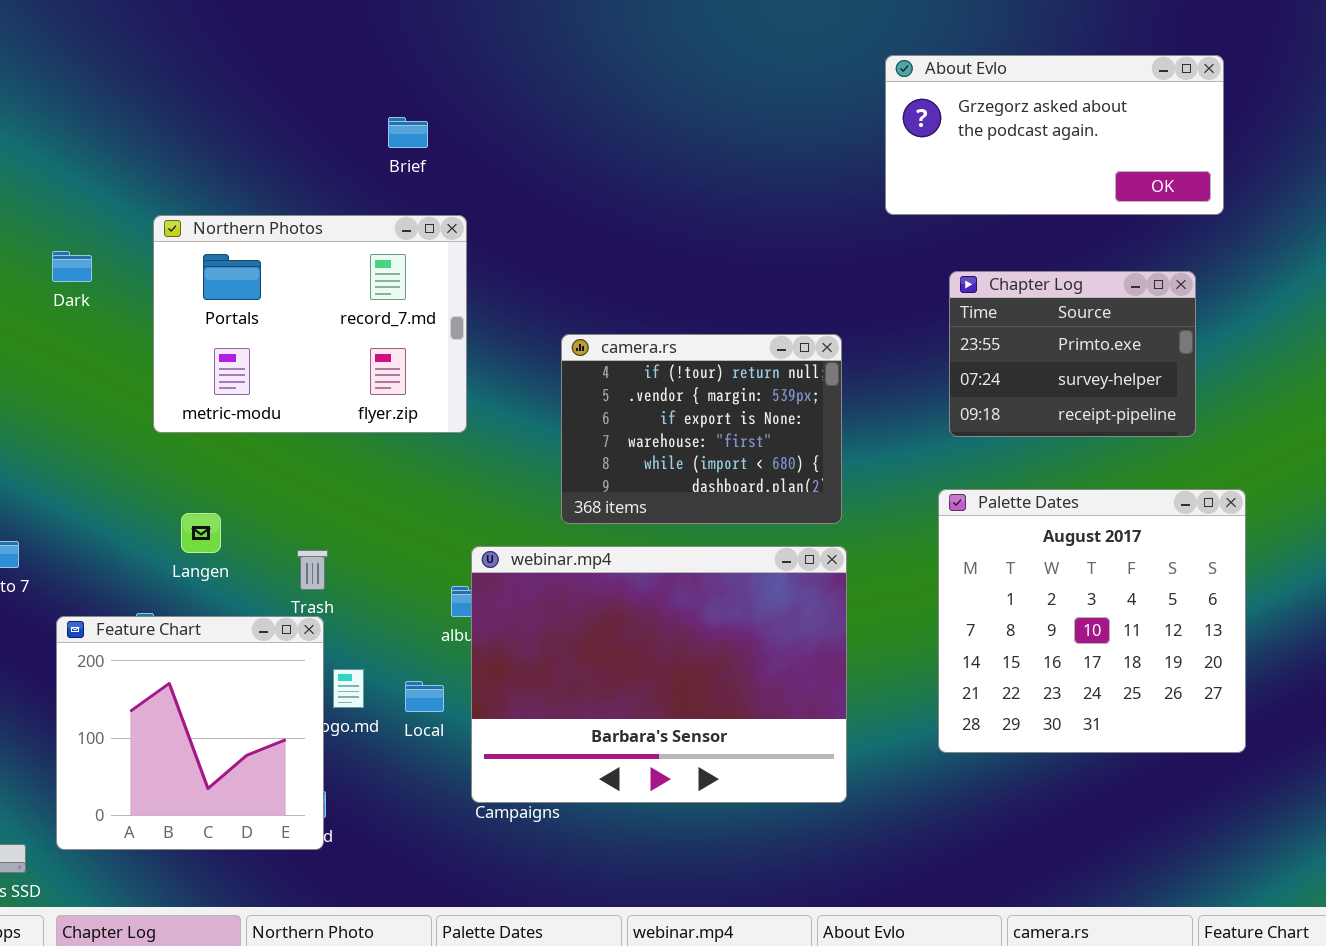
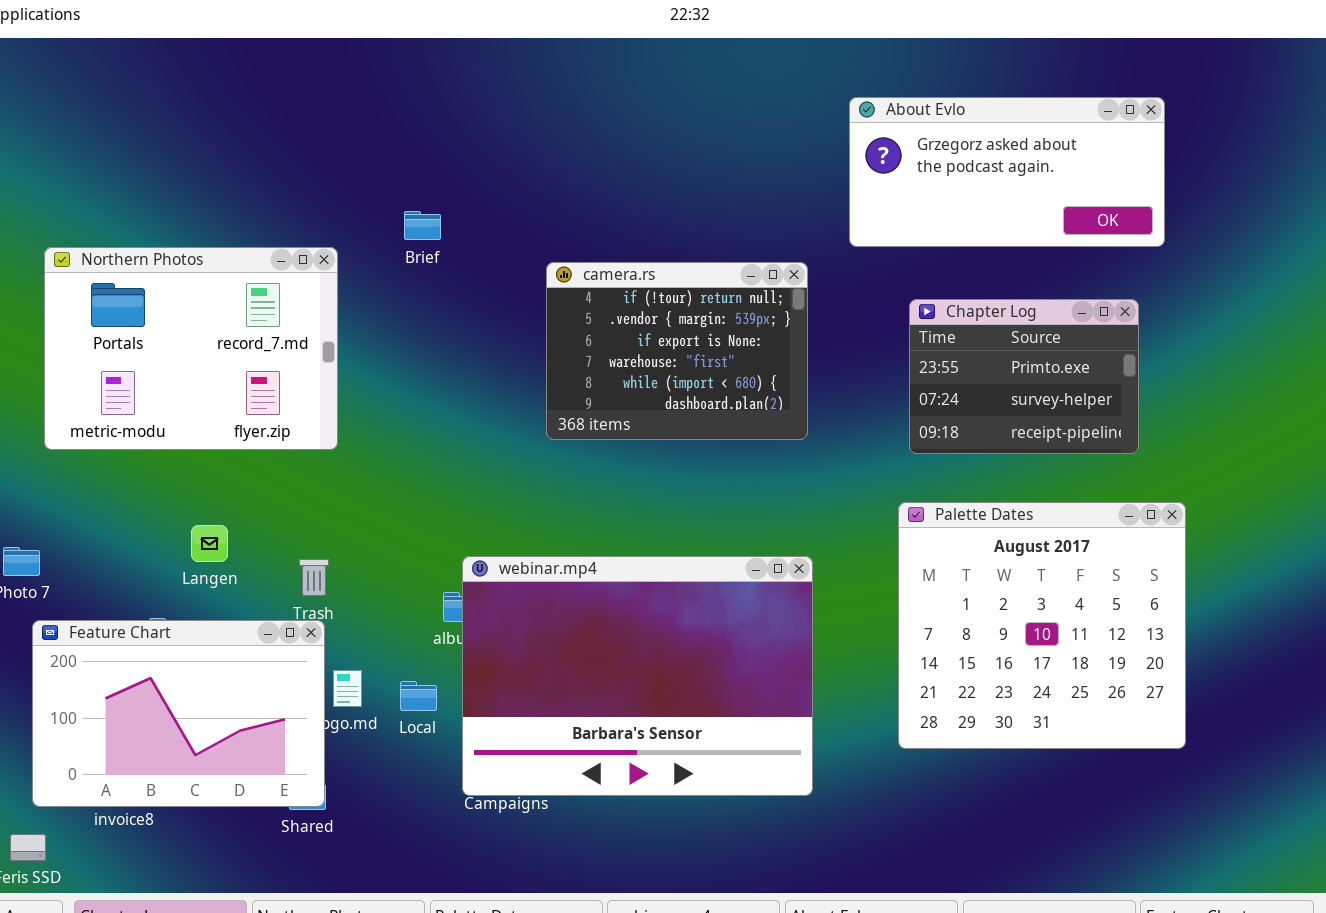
Brief: [388,117,428,148] -> [404,211,441,240], moved
Northern Photos: [153,215,467,433] -> [44,247,338,450], moved
camera.rs: [561,334,842,524] -> [546,262,808,440], moved
Feature Chart: [56,616,324,850] -> [32,620,325,807], resized

